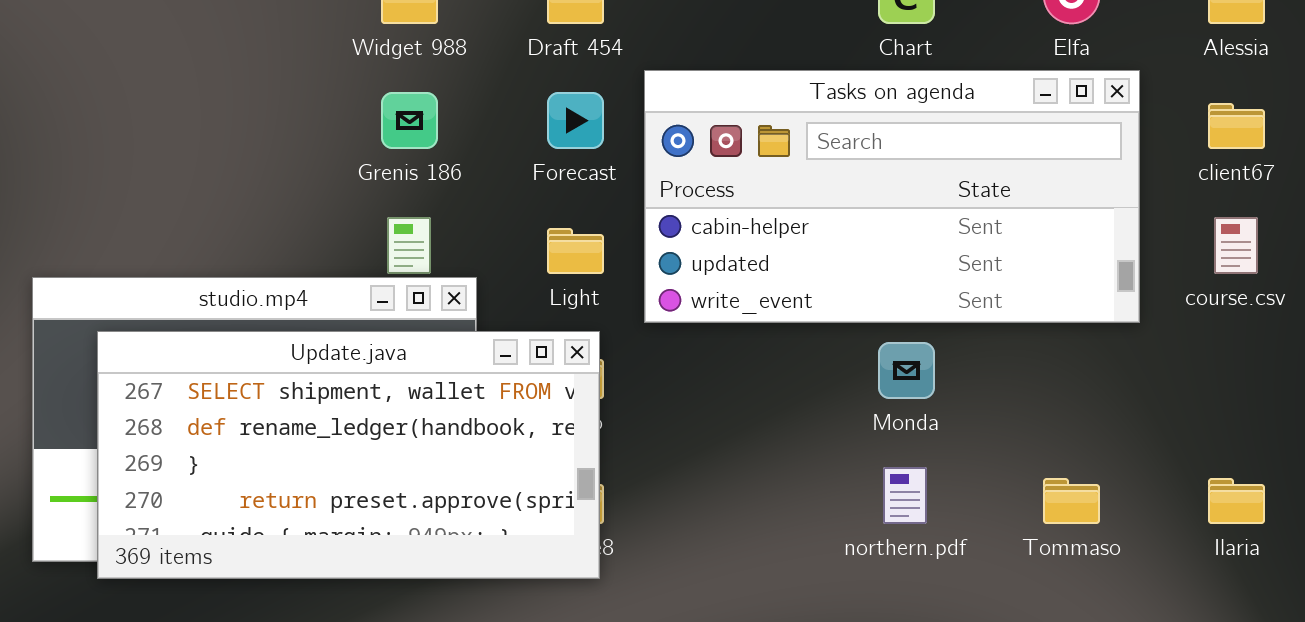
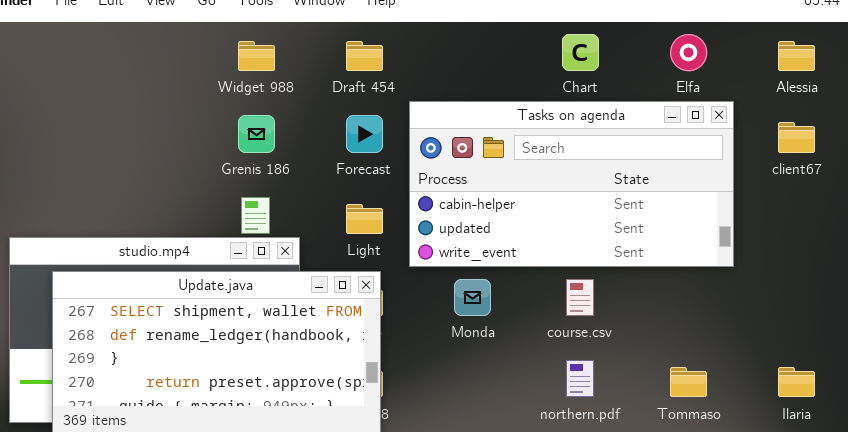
course.csv: [1214,217,1258,274] -> [566,279,594,316], moved
Monda: [878,342,935,399] -> [454,279,491,316], moved

